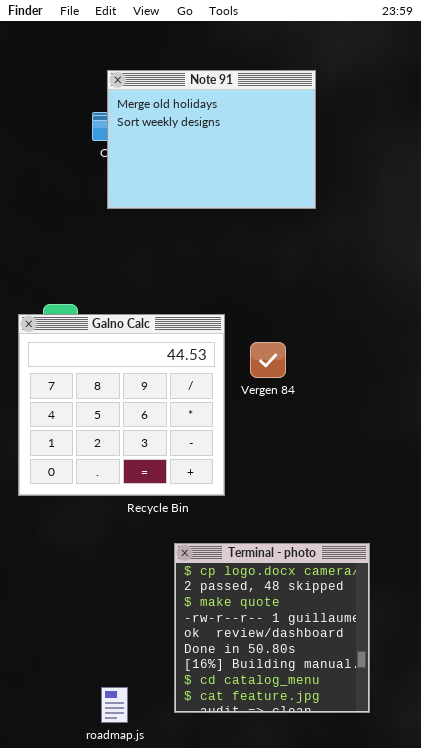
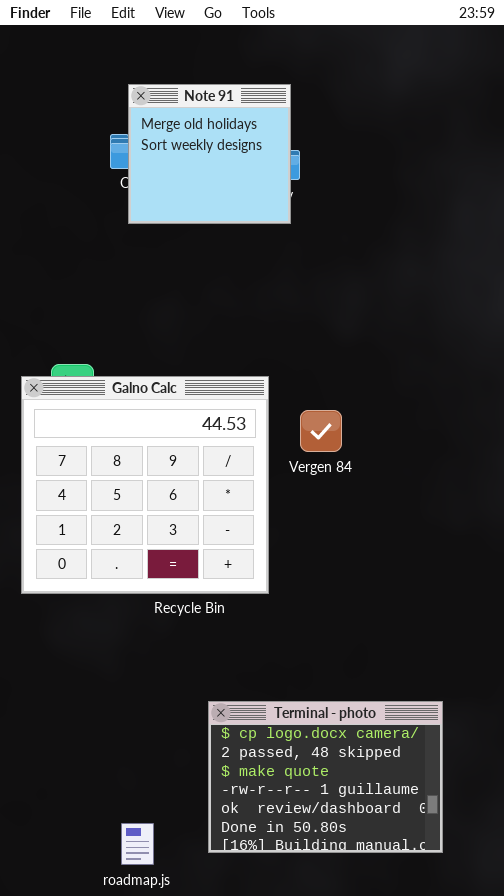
Note 91: [107,70,316,209] -> [128,84,291,224], resized
Terminal - photo: [174,543,370,713] -> [208,701,443,853], resized

